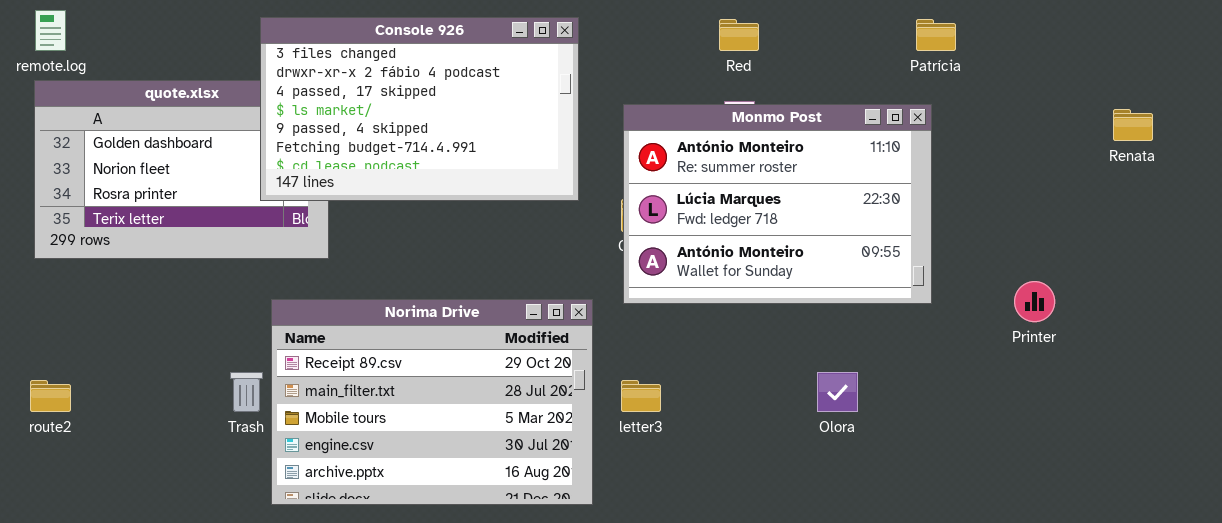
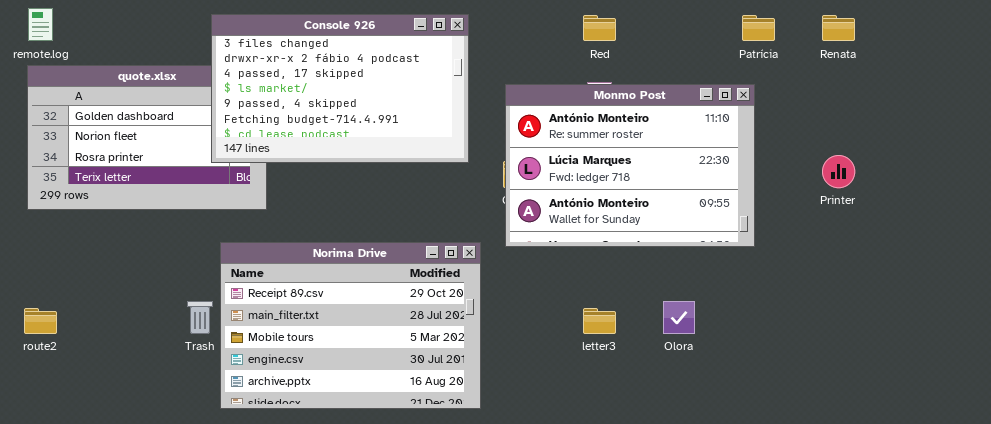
Renata: [1113,109,1153,141] -> [822,15,855,41], moved
Printer: [1014,281,1055,322] -> [822,155,855,188], moved
letter3: [621,380,661,412] -> [583,308,616,334], moved

